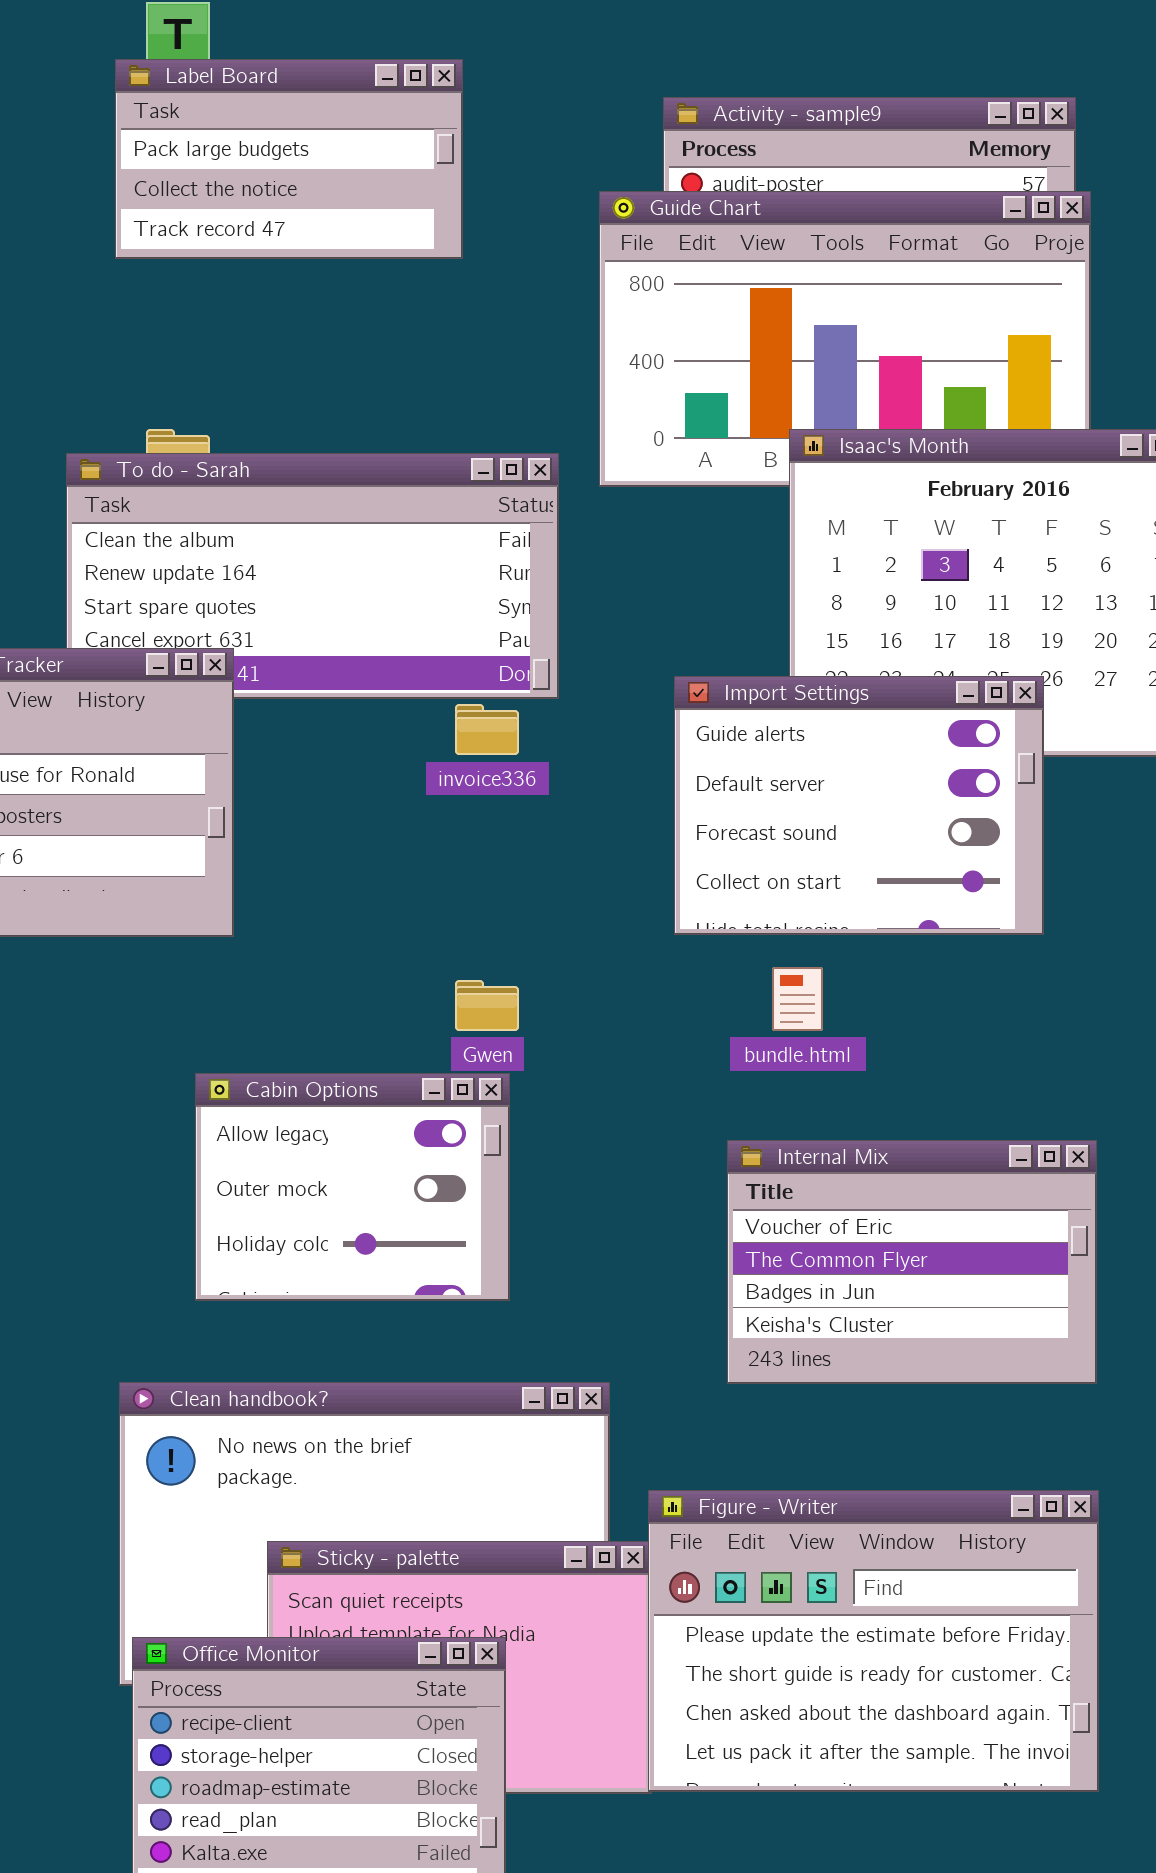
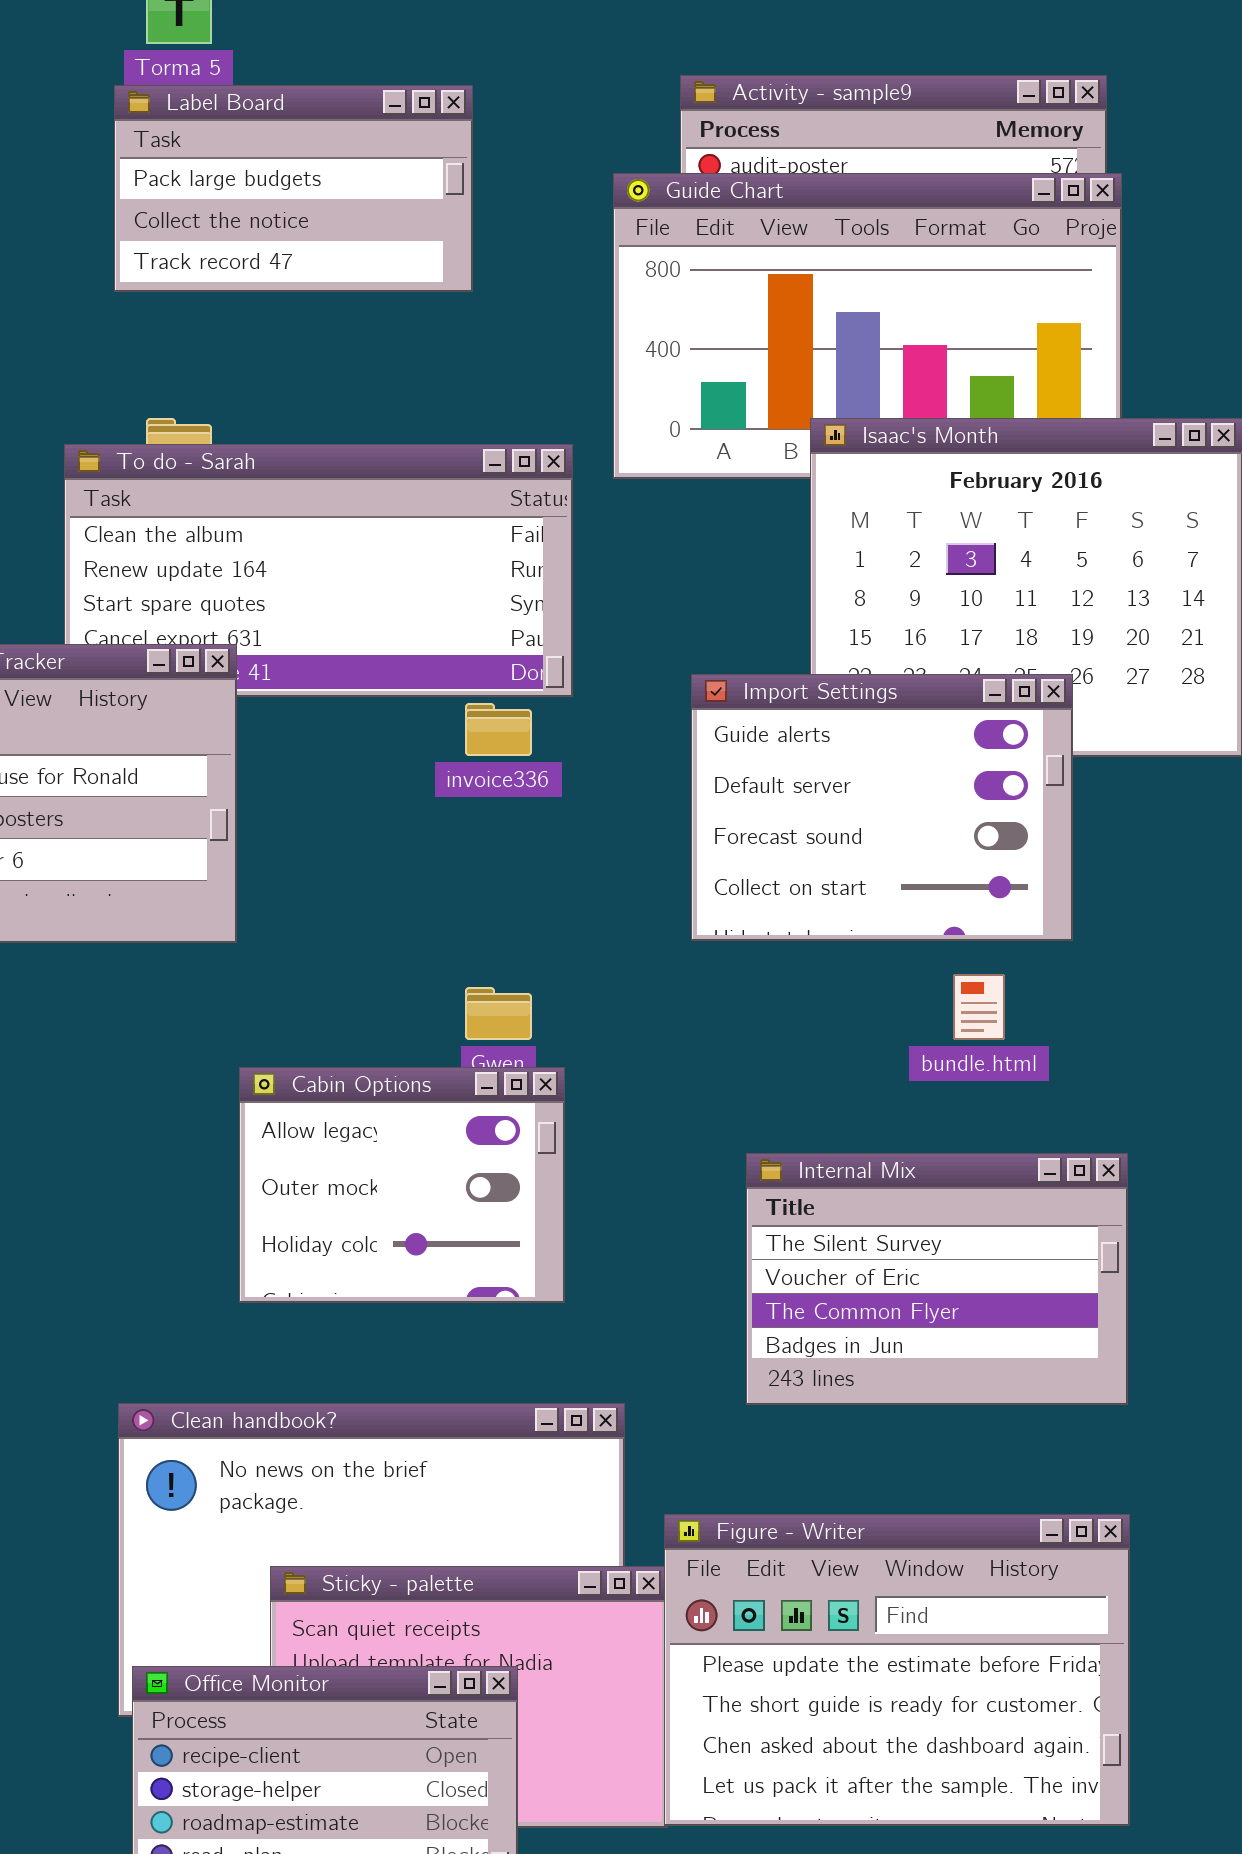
Label Board: [115,59,463,259] -> [114,85,473,292], moved
bundle.html: [772,967,823,1031] -> [953,974,1005,1040], moved
Cabin Options: [195,1073,510,1301] -> [239,1067,565,1303], moved
Internal Mix: [727,1140,1097,1384] -> [746,1153,1128,1405], scrolled up 1 row

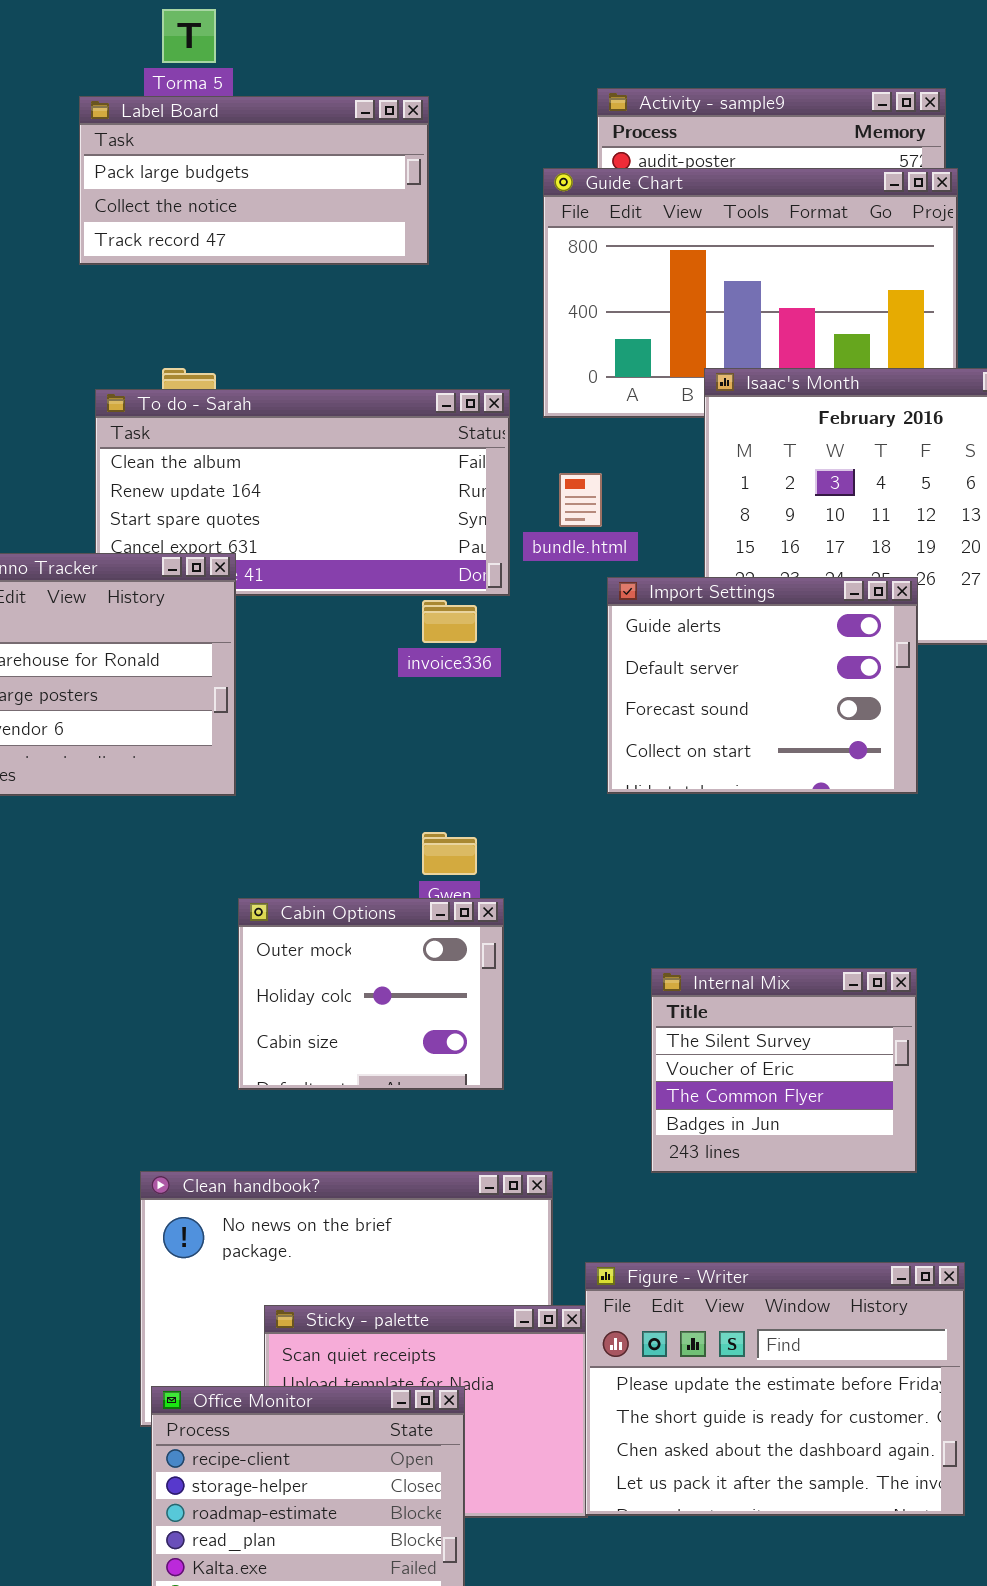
Label Board: [114,85,473,292] -> [79,96,429,265], resized
bundle.html: [953,974,1005,1040] -> [559,473,602,527], moved
Cabin Options: [239,1067,565,1303] -> [238,898,504,1090], scrolled down 1 row
Internal Mix: [746,1153,1128,1405] -> [651,968,917,1173], resized

